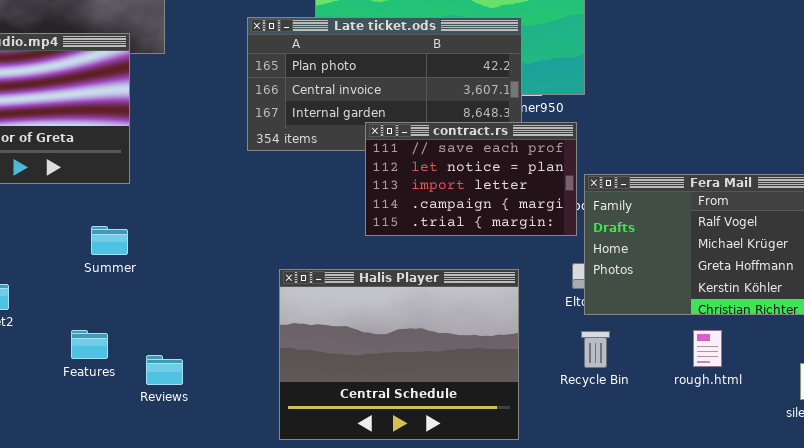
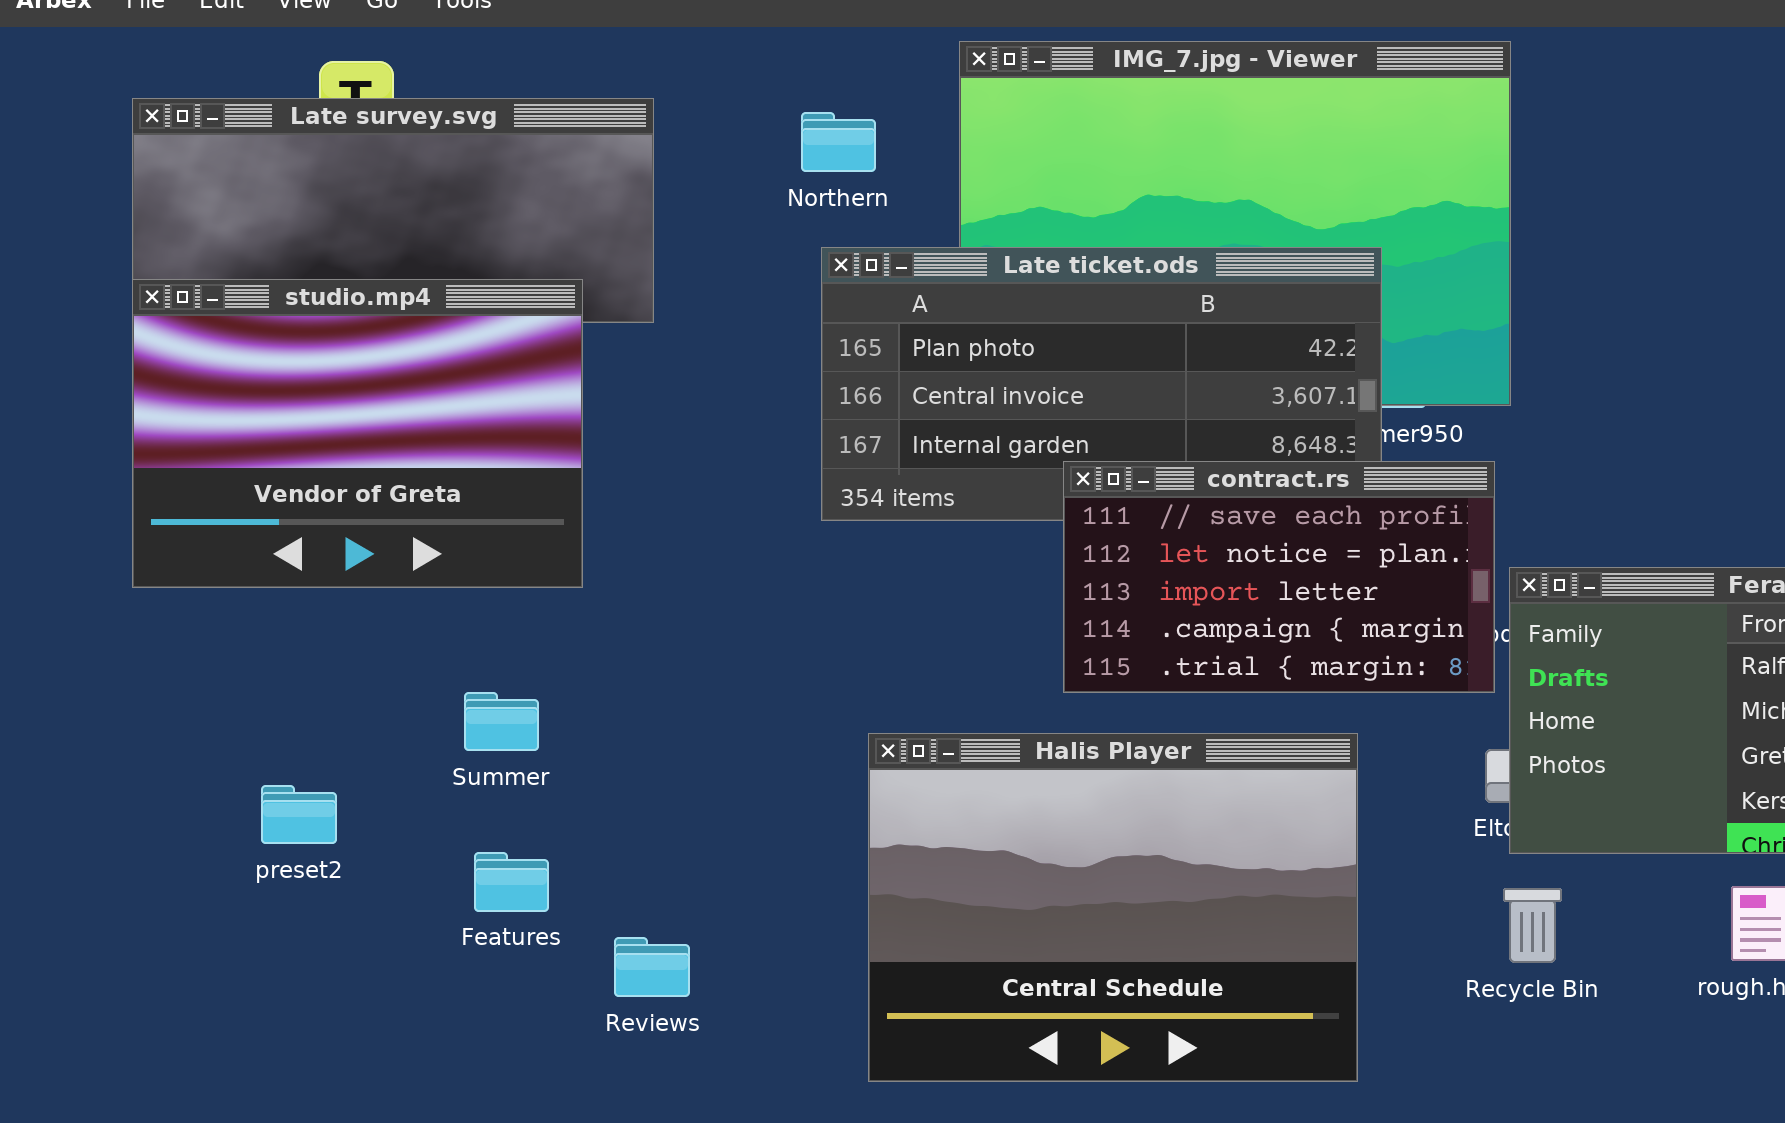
Summer: [91,226,128,255] -> [464,692,539,751], moved
Halis Player: [279,269,519,440] -> [868,733,1358,1082], moved
Features: [71,330,108,359] -> [474,852,549,912], moved

